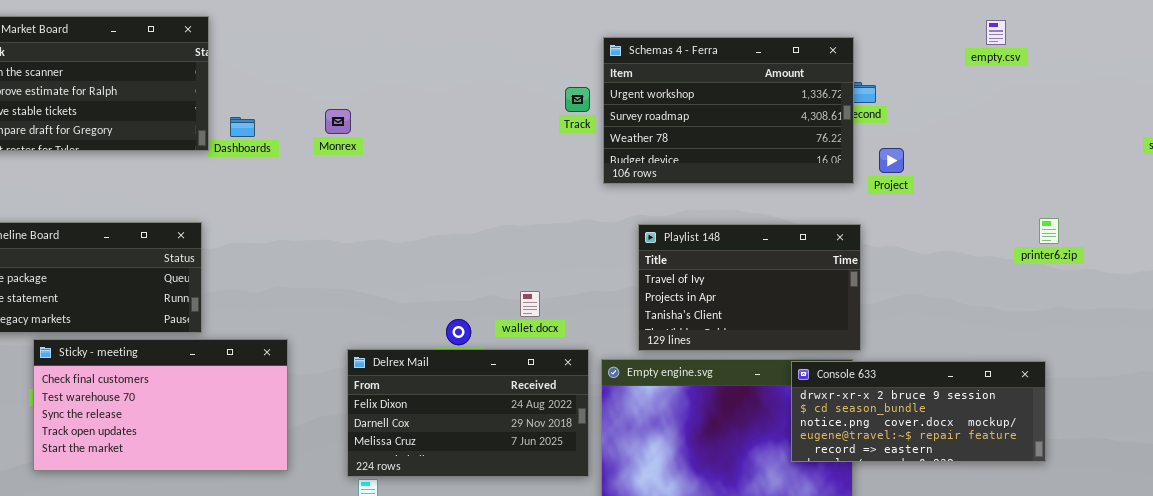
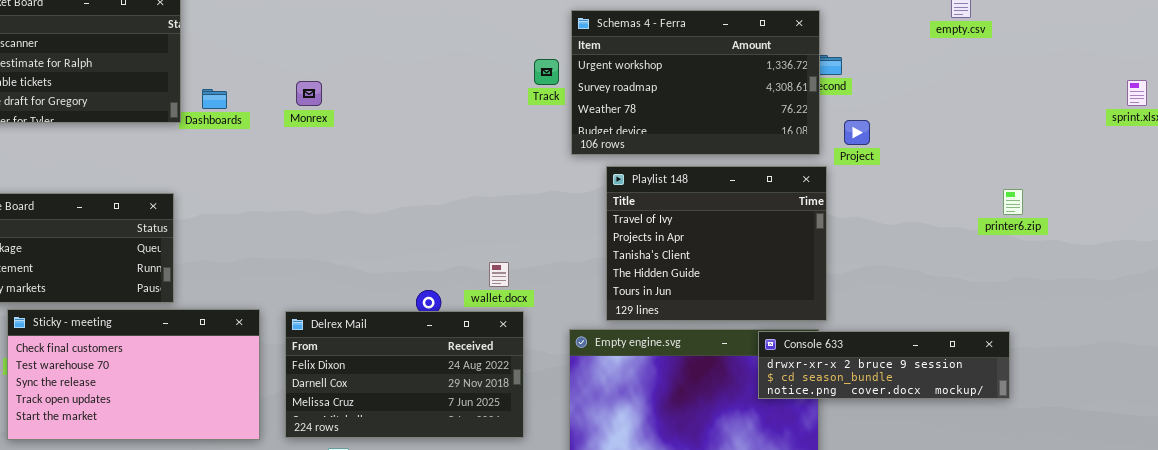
Playlist 148: [638,224,861,351] -> [606,166,827,321], resized
Delrex Mail: [347,349,589,477] -> [285,311,524,438], moved
Console 633: [791,361,1046,462] -> [758,331,1010,399], resized

